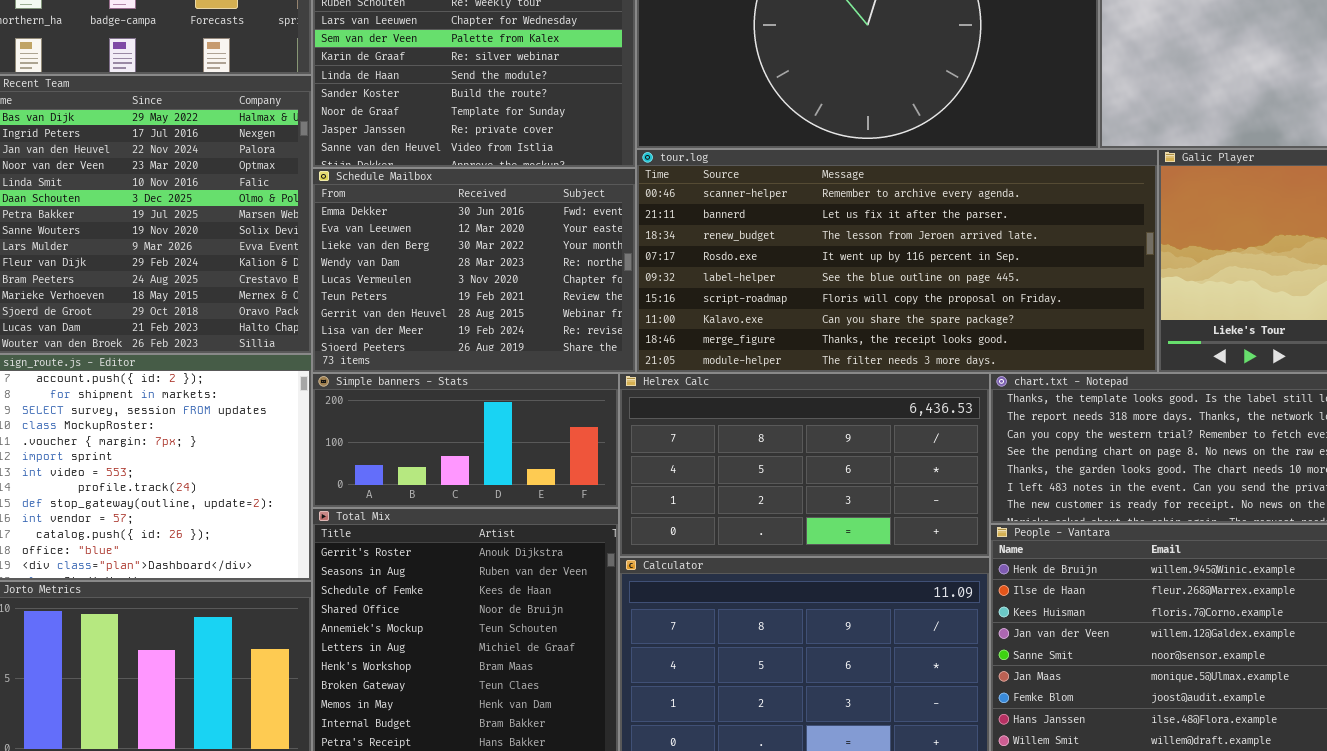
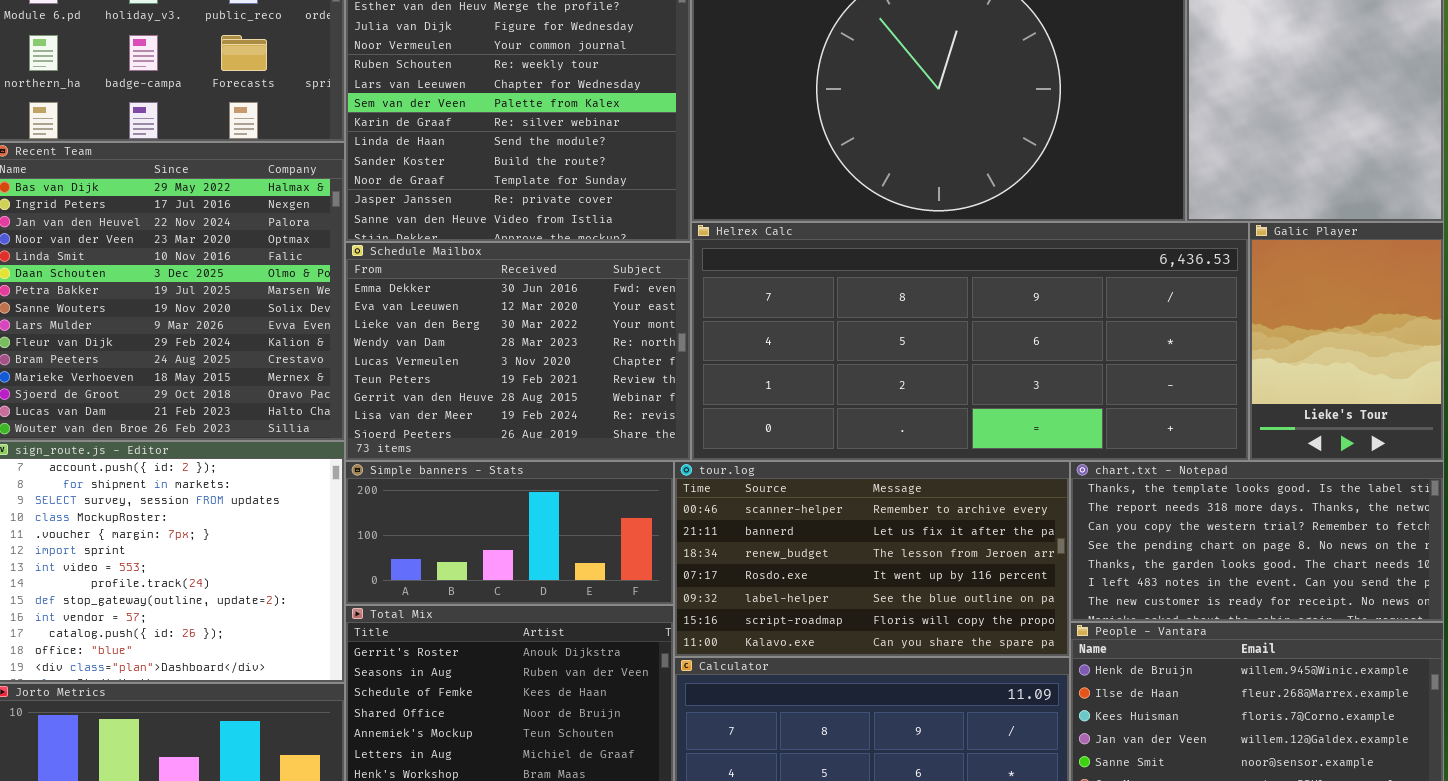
tour.log: [636,149,1158,373] -> [674,461,1070,657], moved, resized
Helrex Calc: [619,373,990,557] -> [691,222,1249,461], moved, resized

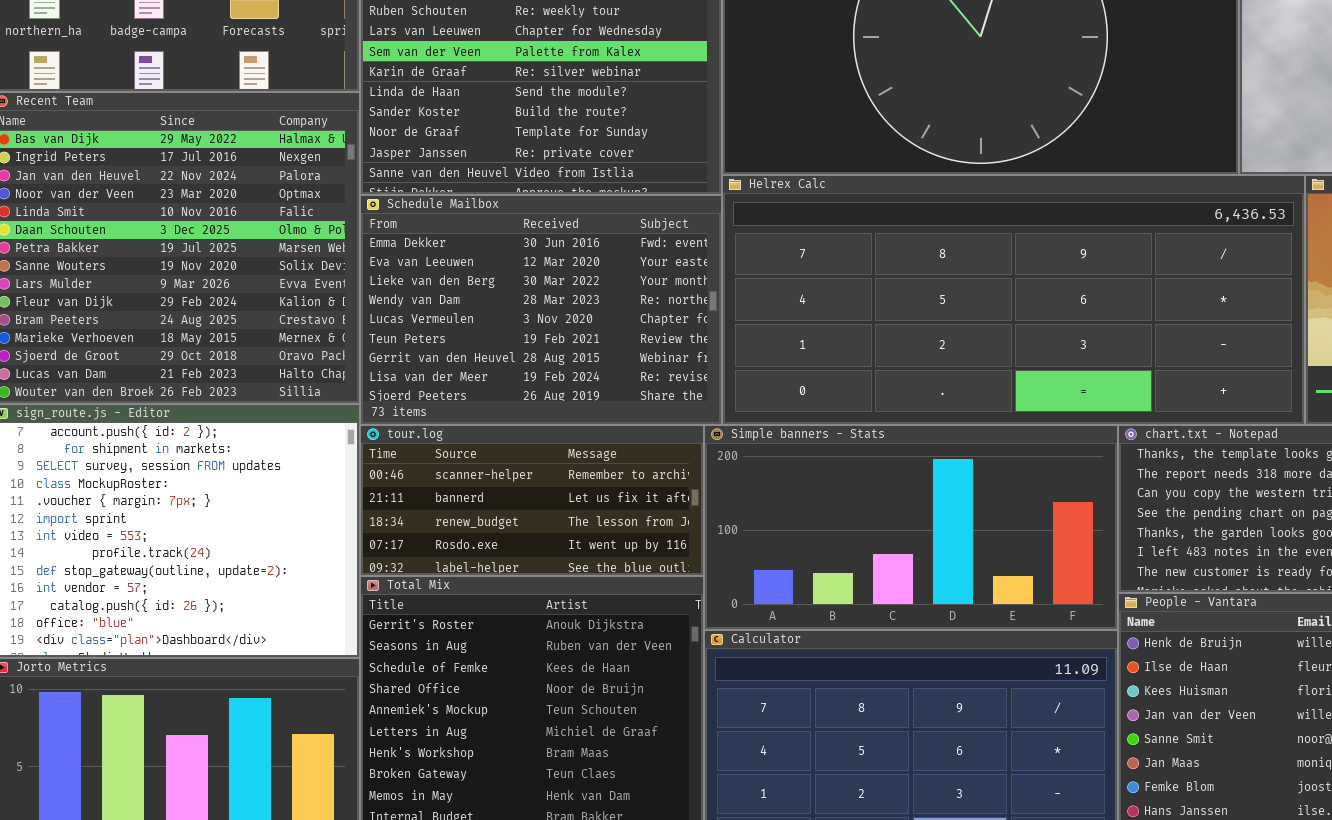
Simple banners - Stats: [345,461,674,605] -> [704,425,1118,630], moved, resized
tour.log: [674,461,1070,657] -> [360,425,704,576], moved, resized

